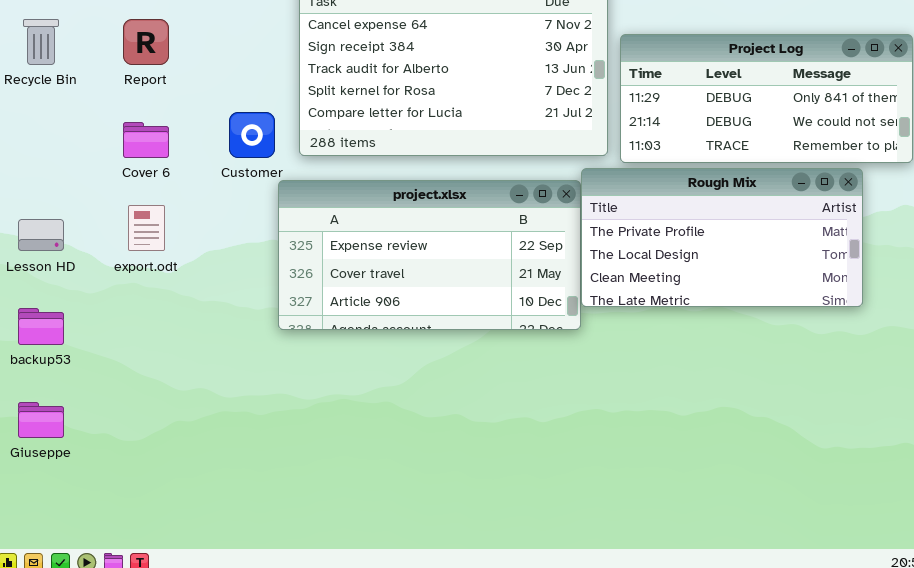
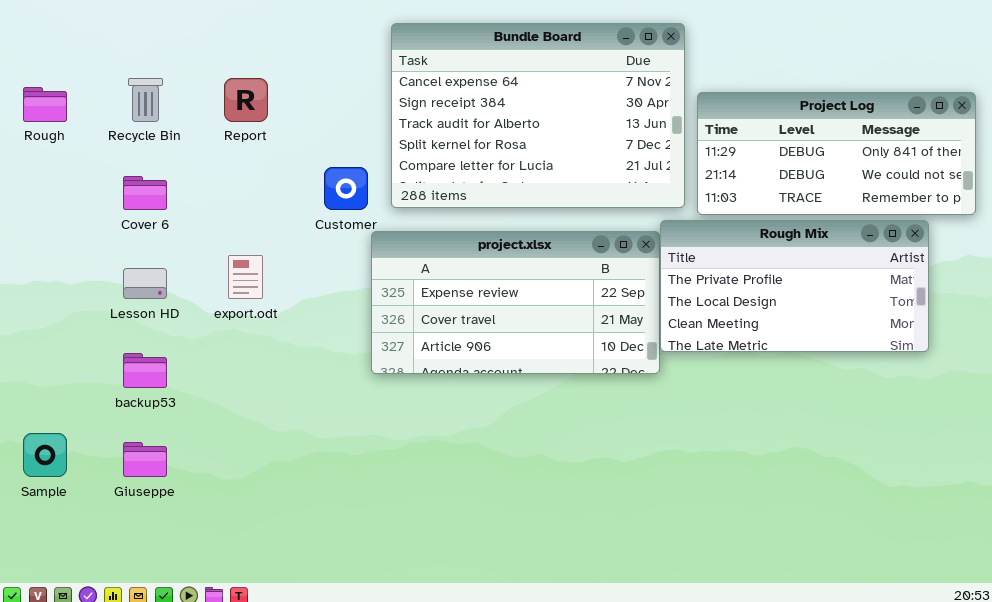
Cover 6: [123,122,169,158] -> [123,176,167,210], moved

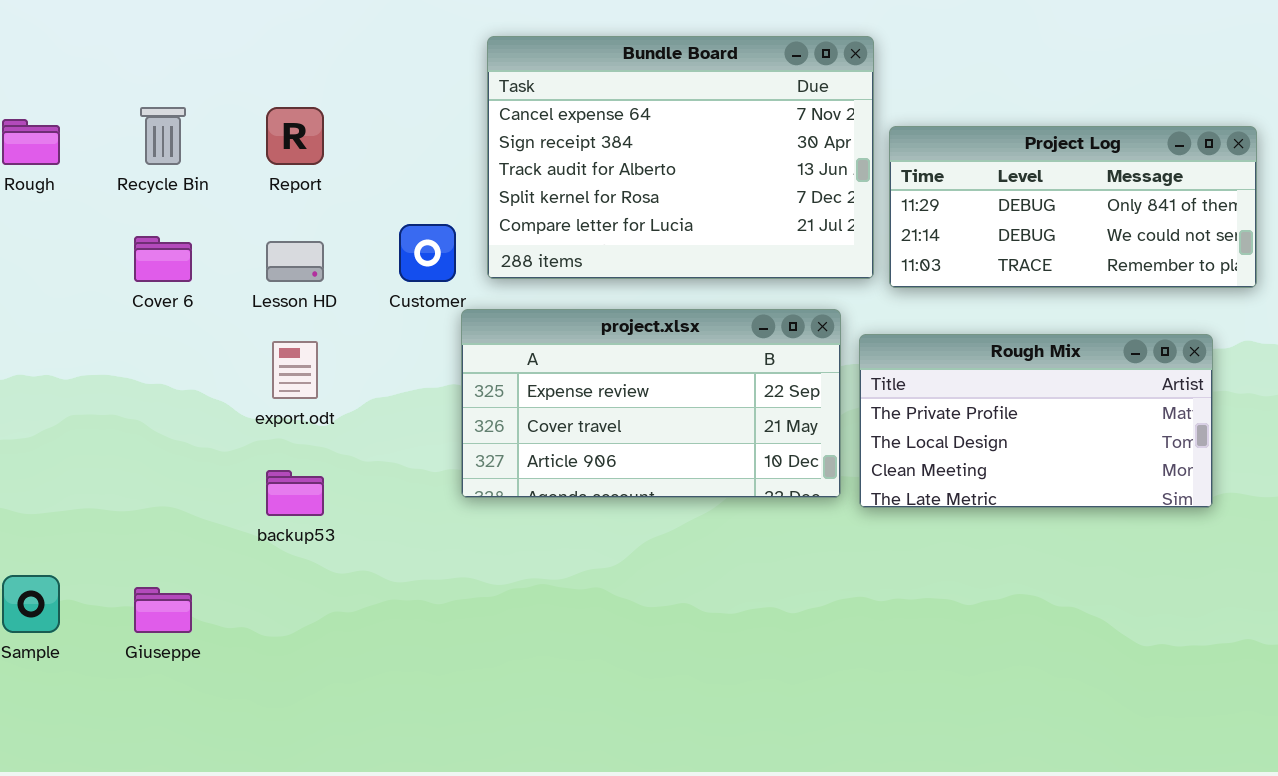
Rough Mix: [660,220,929,352] -> [859,334,1213,508], moved
Lesson HD: [123,268,167,299] -> [266,241,324,282], moved
backup53: [123,353,167,388] -> [266,470,324,516], moved

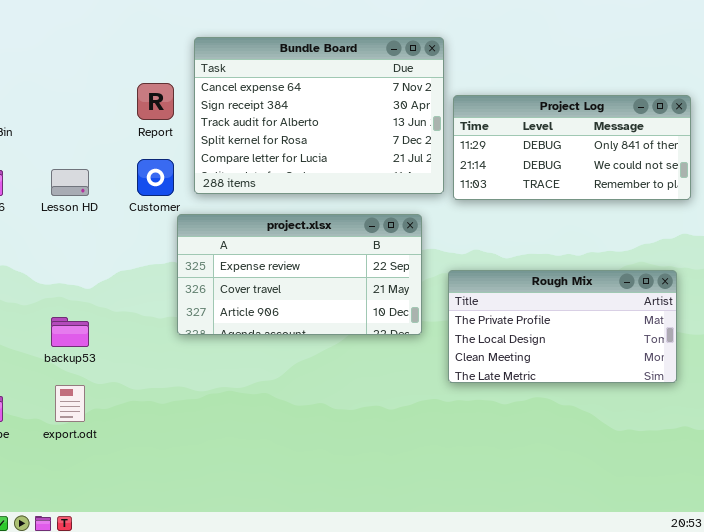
Report: [266,107,324,165] -> [137,83,174,120], moved
Rough Mix: [859,334,1213,508] -> [448,270,677,383], moved
export.odt: [272,341,318,399] -> [55,385,85,422], moved

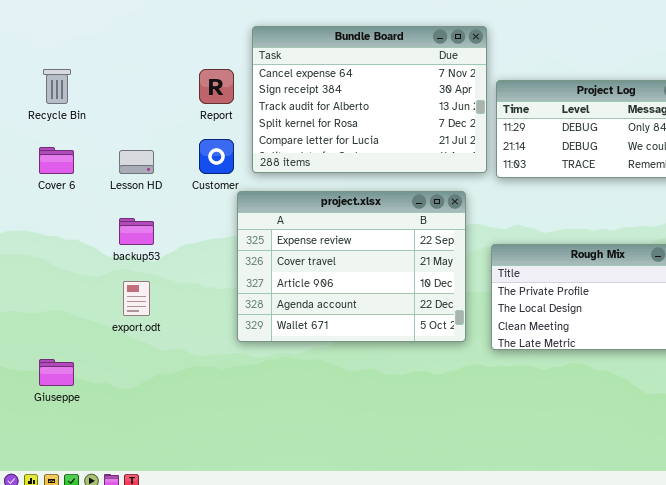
project.xlsx: [177,214,422,335] -> [237,191,466,342], resized
backup53: [51,317,89,347] -> [119,218,154,245], moved
export.odt: [55,385,85,422] -> [123,281,150,316], moved

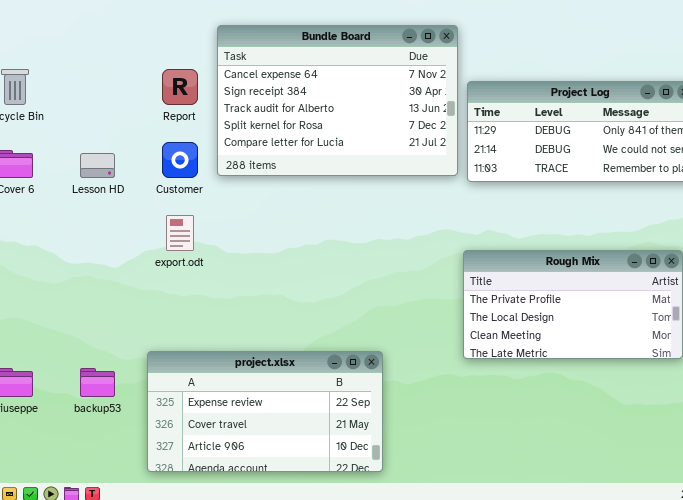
project.xlsx: [237,191,466,342] -> [147,351,383,472], moved, resized
backup53: [119,218,154,245] -> [80,368,115,397], moved
export.odt: [123,281,150,316] -> [166,215,194,251], moved

